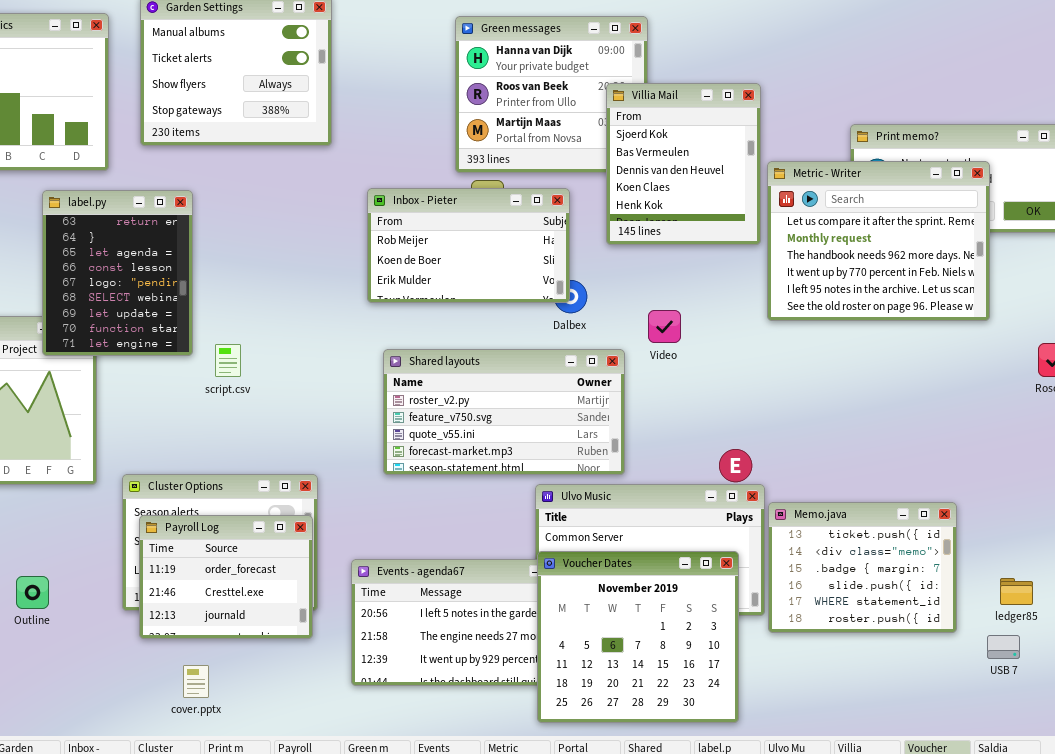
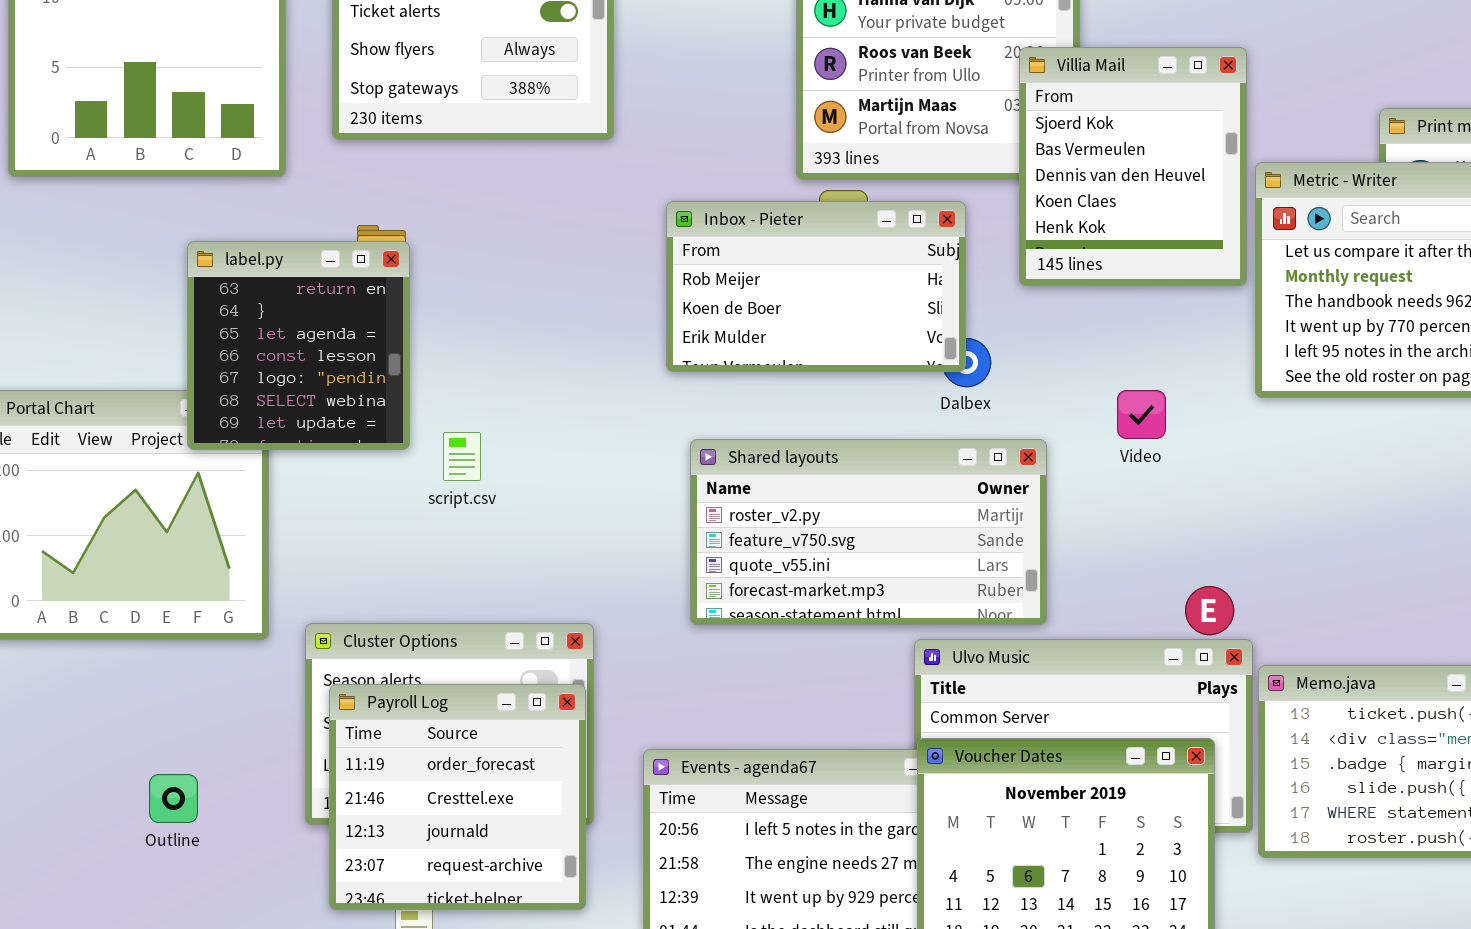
label.py: [42,190,193,356] -> [187,241,410,450], resized
Video: [648,310,681,343] -> [1117,390,1166,439], moved
Payroll Log: [139,515,313,639] -> [329,684,586,910], resized

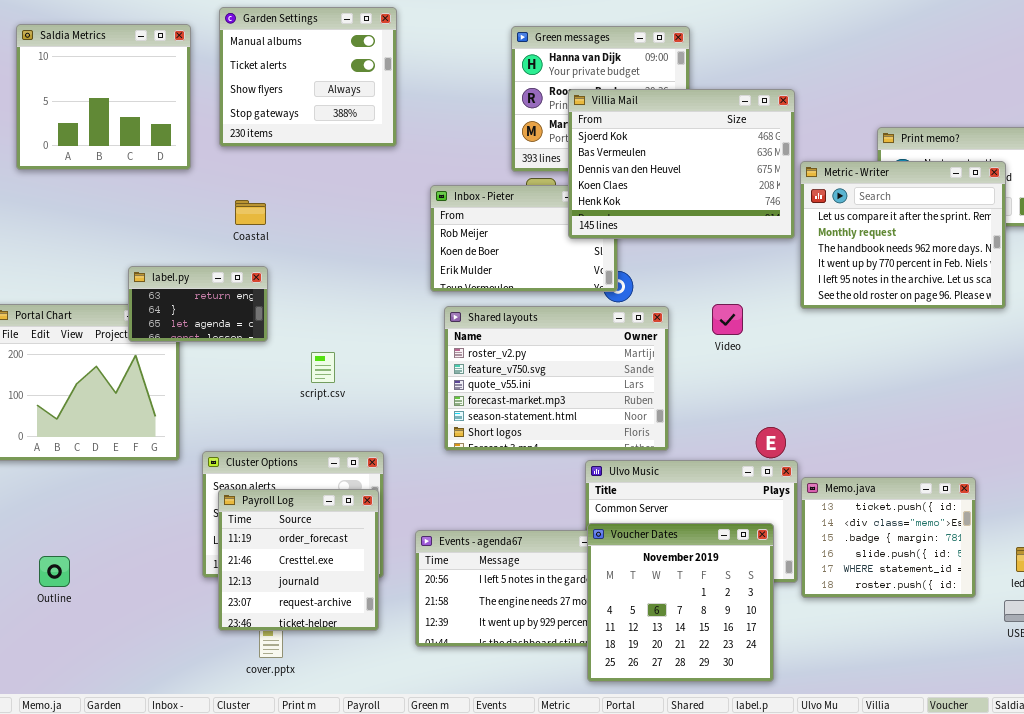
Villia Mail: [1019,47,1247,286] -> [568,89,795,239], resized
label.py: [187,241,410,450] -> [128,266,268,342], resized
script.csv: [443,432,481,481] -> [311,352,335,383], moved
Shared layouts: [690,439,1047,625] -> [444,306,669,451], resized
Outline: [149,774,198,823] -> [39,556,70,587], moved

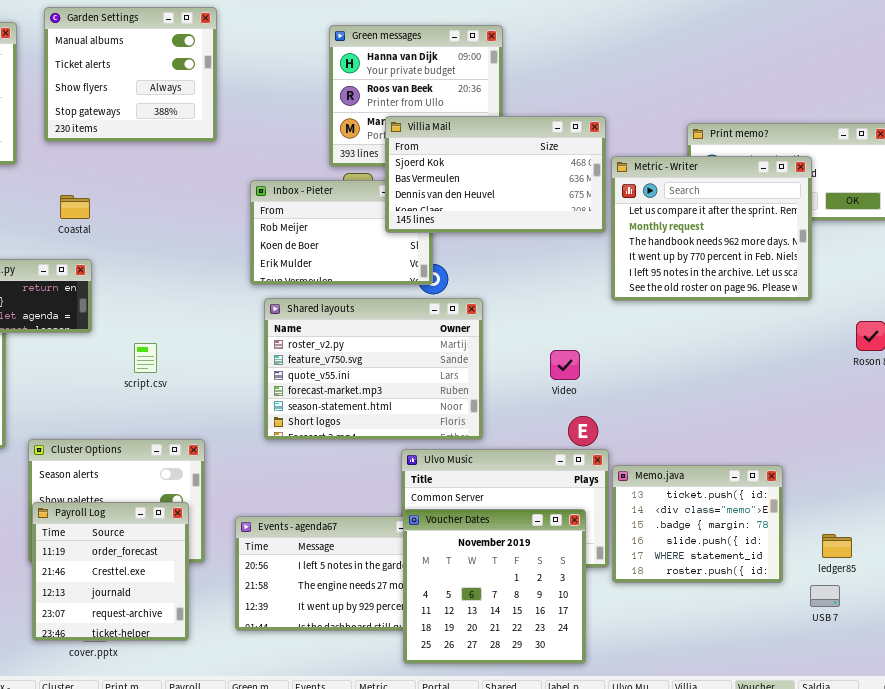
Villia Mail: [568,89,795,239] -> [385,116,606,233], resized
Video: [712,304,743,335] -> [550,350,580,380], moved
Payroll Log: [218,489,379,631] -> [32,502,189,641], moved

